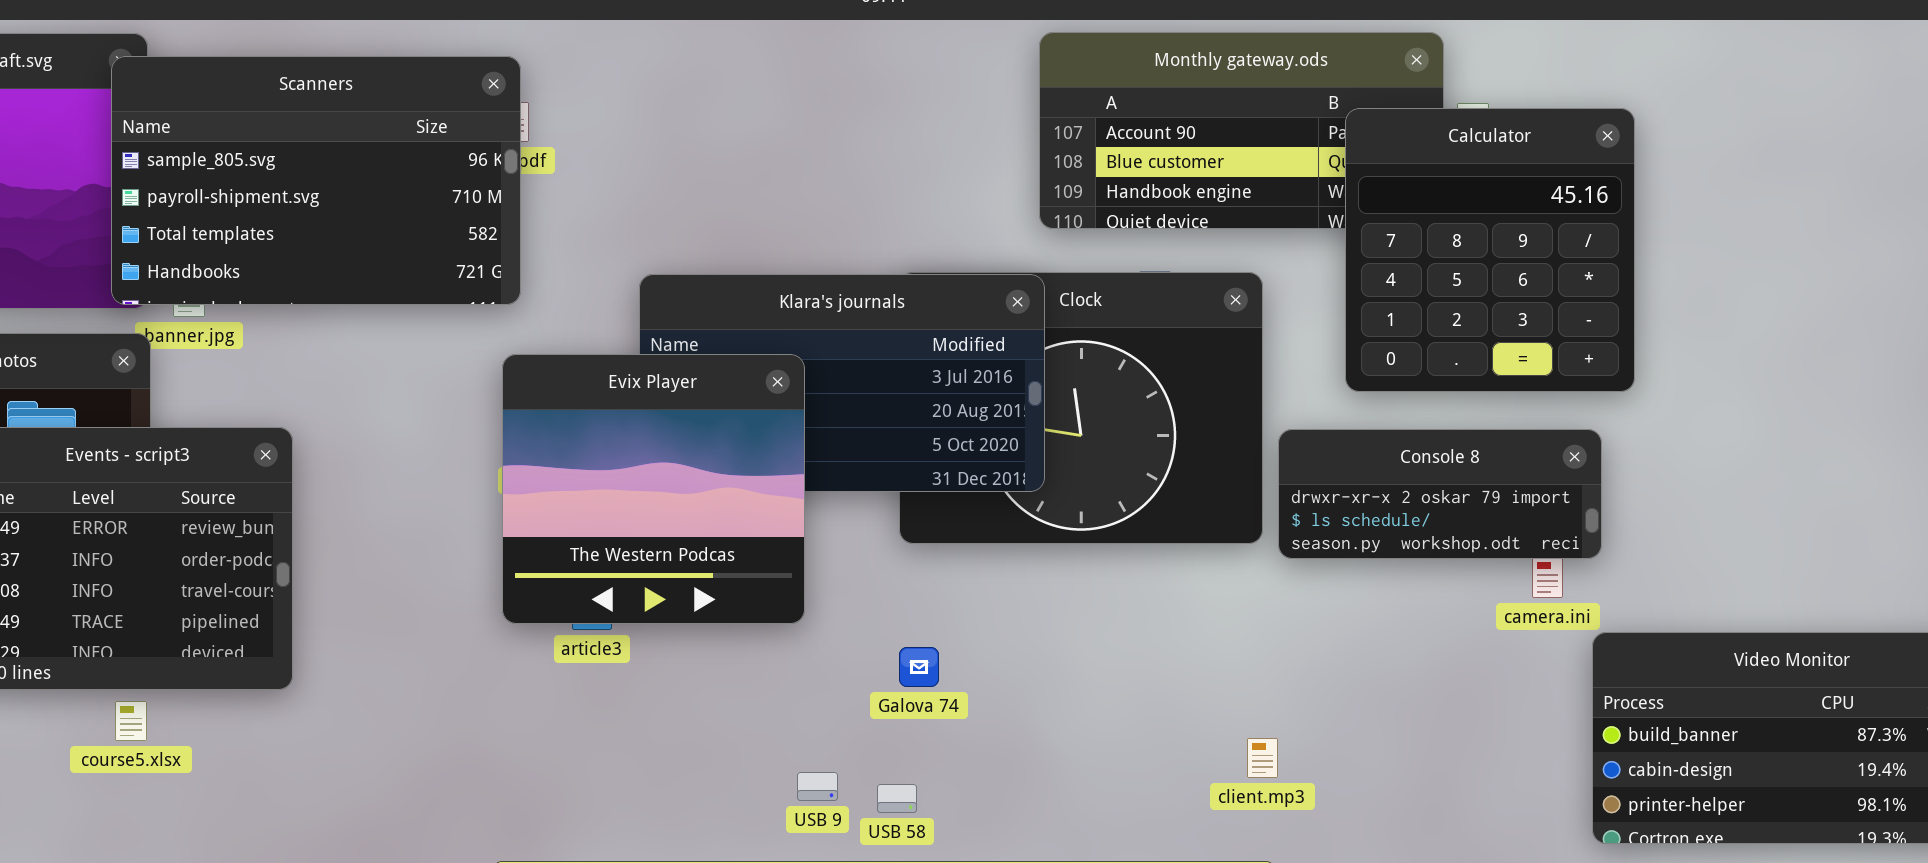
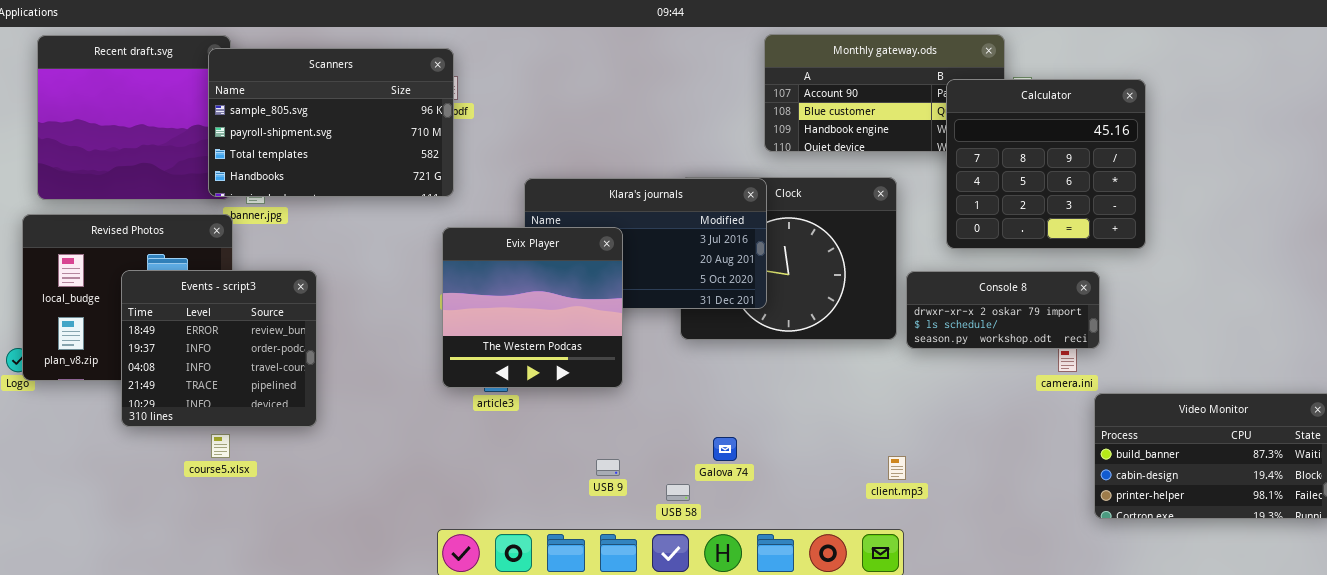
Calculator: [1345,108,1635,392] -> [946,79,1146,249], resized
Galova 74: [899,647,939,687] -> [713,437,737,461], moved
USB 9: [797,772,838,801] -> [596,459,620,476], moved

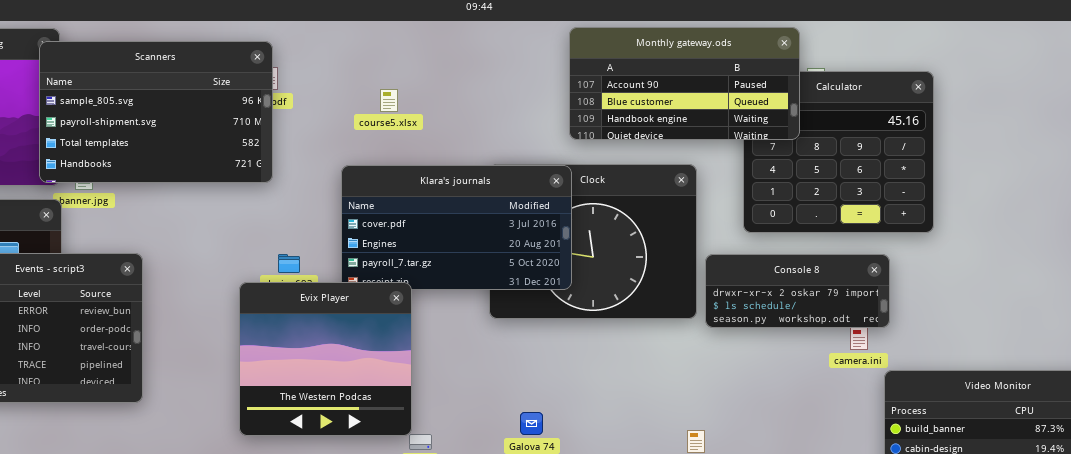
Monthly gateway.ods: [764,34,1005,152] -> [569,27,800,140], raised
Evix Player: [442,227,623,388] -> [239,282,412,436], moved
course5.xlsx: [211,434,230,458] -> [380,89,398,112], moved

